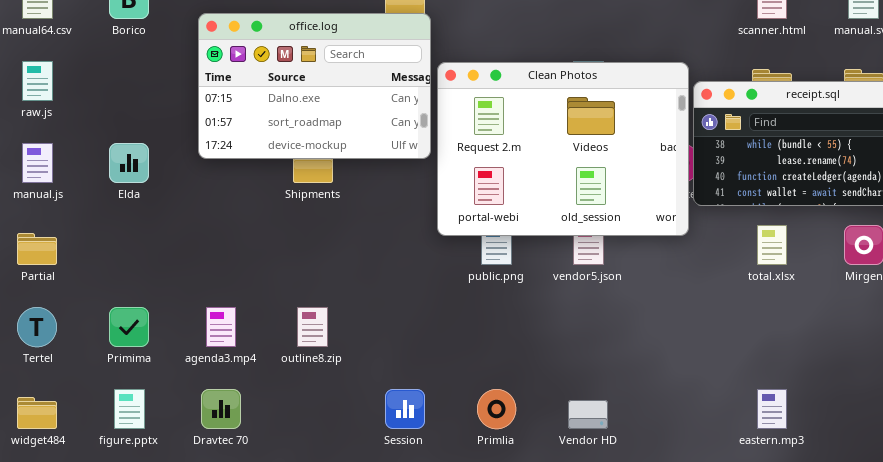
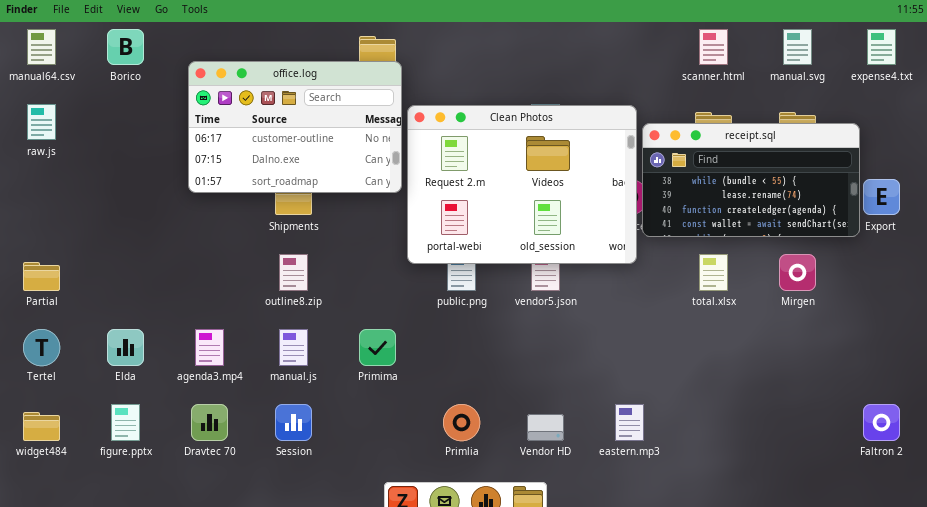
office.log: [198,13,431,159] -> [188,61,402,193], scrolled up 1 row
manual.js: [22,143,53,183] -> [279,329,308,366], moved
Elda: [109,143,149,183] -> [107,329,144,366], moved
Primima: [109,307,149,347] -> [359,329,396,366], moved
outline8.zip: [297,307,328,347] -> [279,254,308,291], moved
Session: [385,389,425,429] -> [275,404,312,441], moved
eastern.mp3: [757,389,787,429] -> [615,404,644,441], moved

